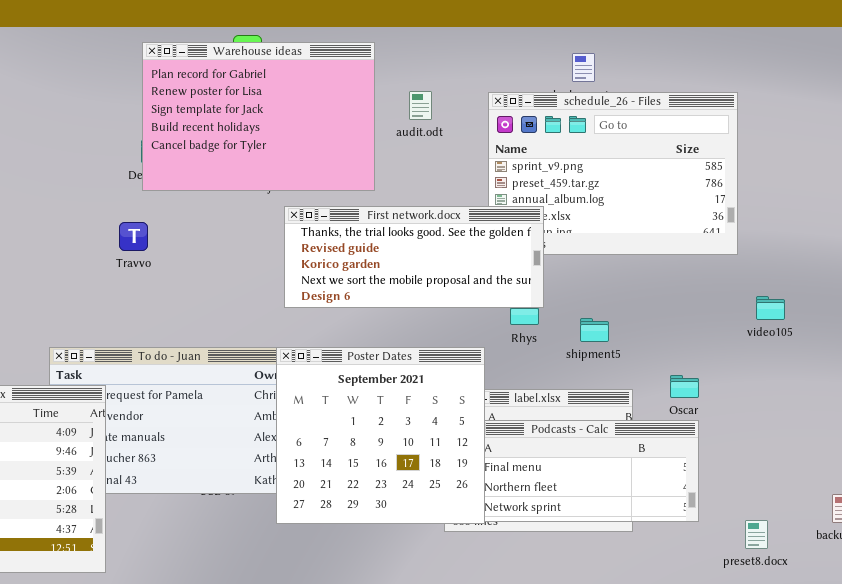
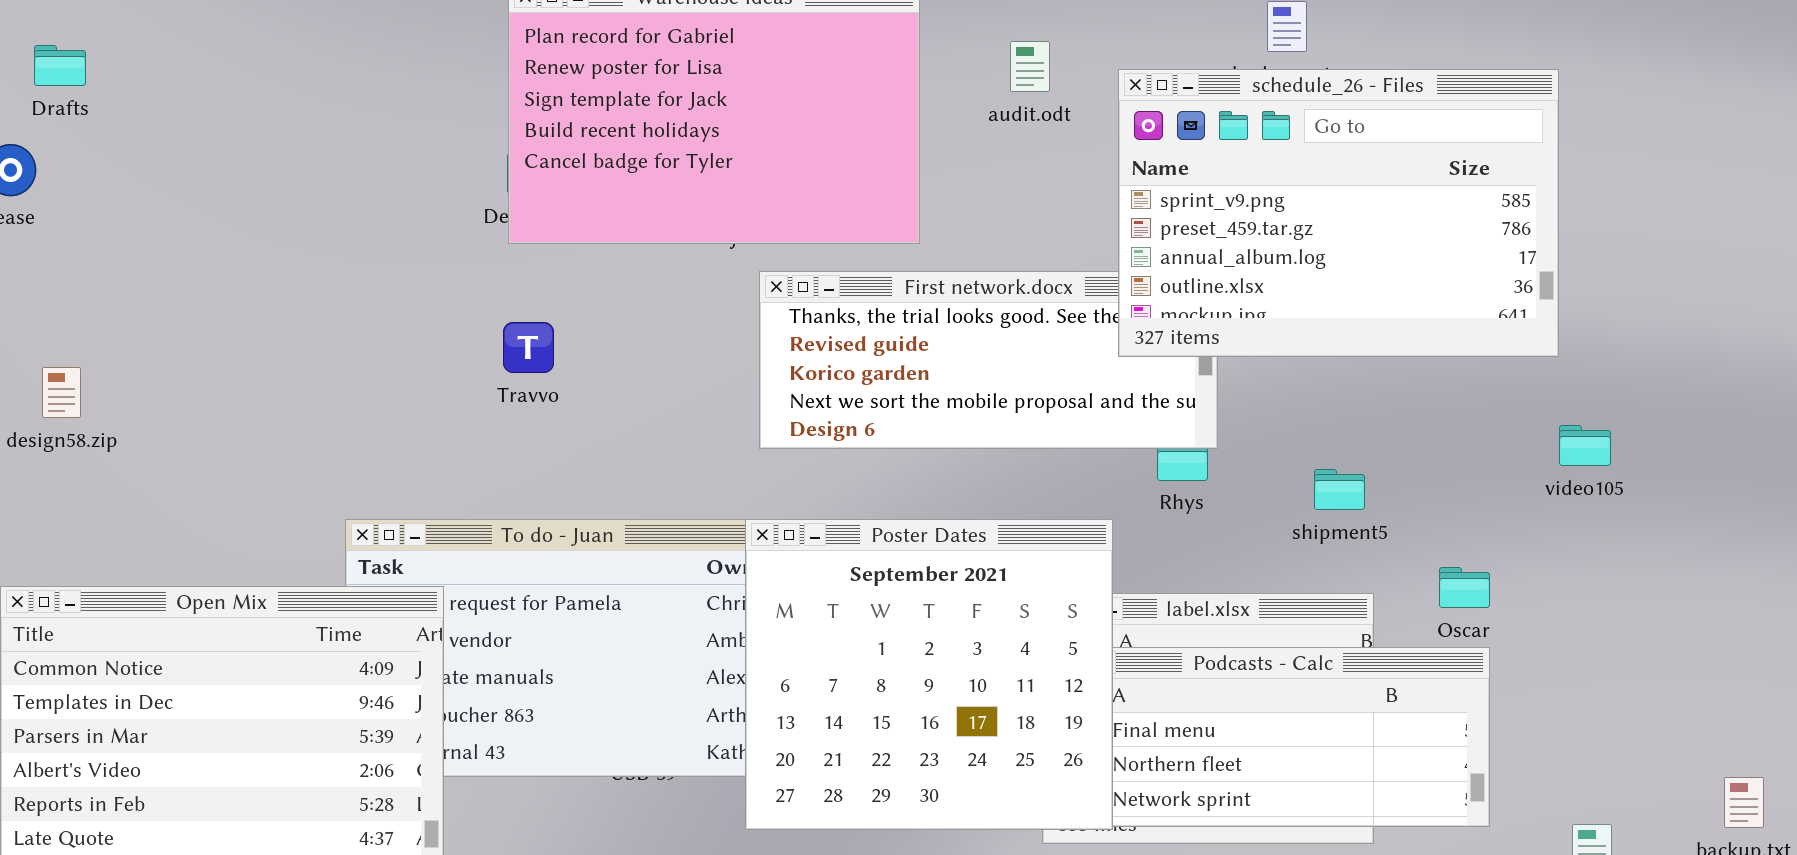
audit.odt: [409,91,432,120] -> [1010,41,1050,92], moved
schedule_26 - Files: [488,92,738,255] -> [1118,69,1559,357], raised
Travvo: [119,222,148,251] -> [503,322,554,373], moved
video105: [756,296,785,320] -> [1559,425,1611,466], moved
shipment5: [580,318,609,342] -> [1314,469,1365,510], moved

